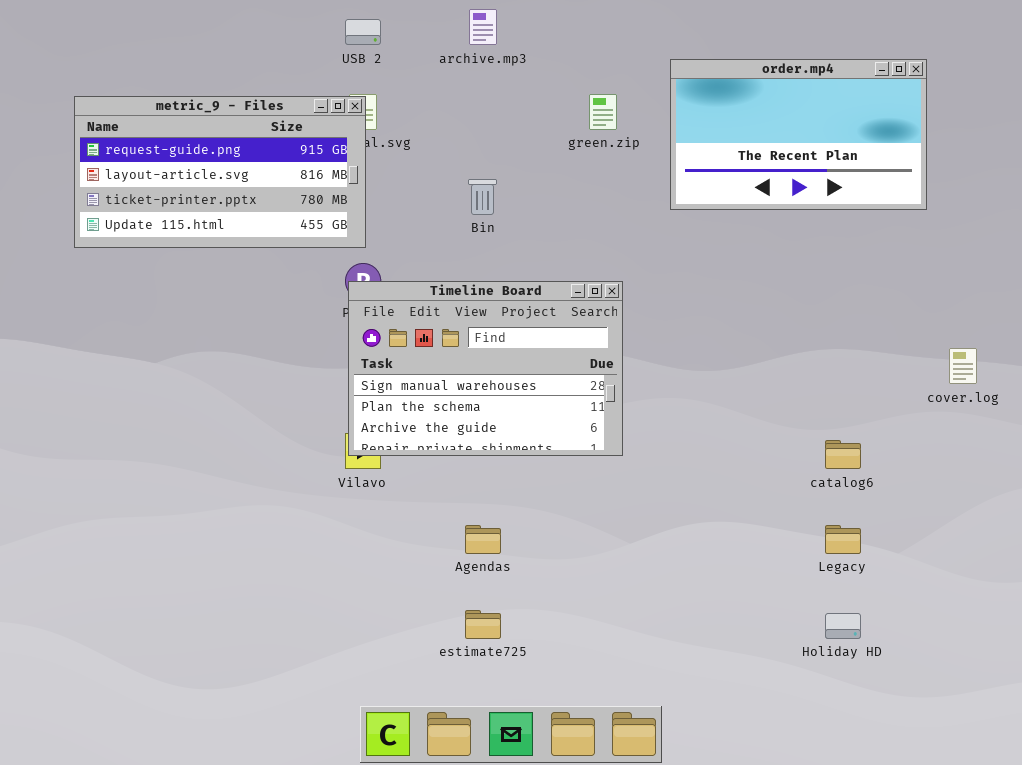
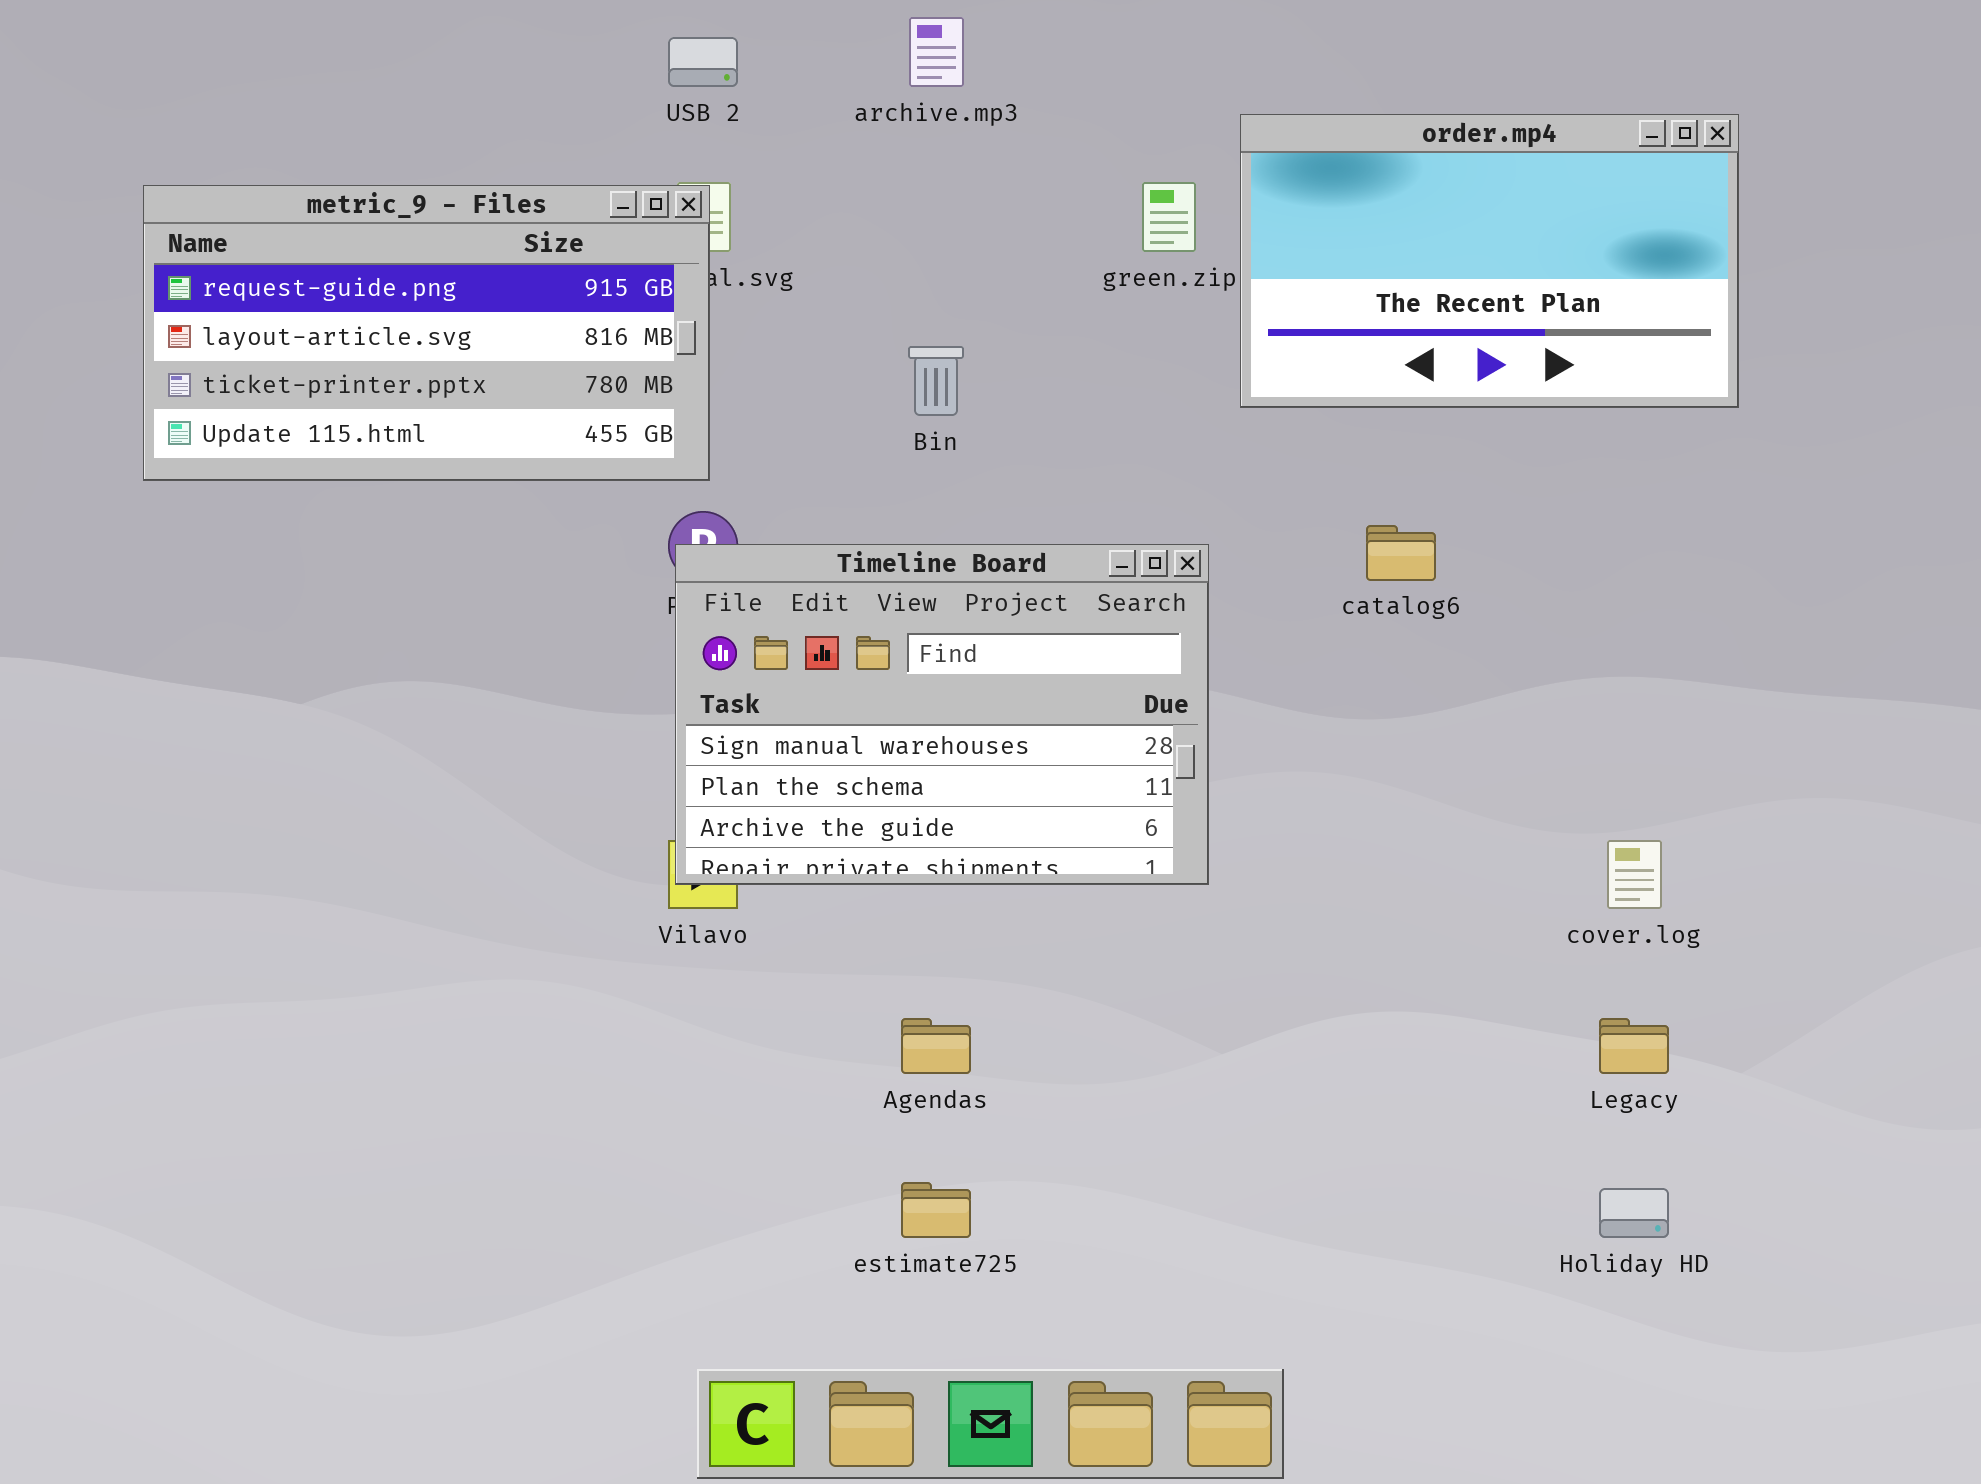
order.mp4: [670,59,927,210] -> [1240,114,1739,408], moved
cover.log: [949,348,977,384] -> [1607,840,1662,909], moved
catalog6: [825,440,861,469] -> [1366,525,1436,581], moved

